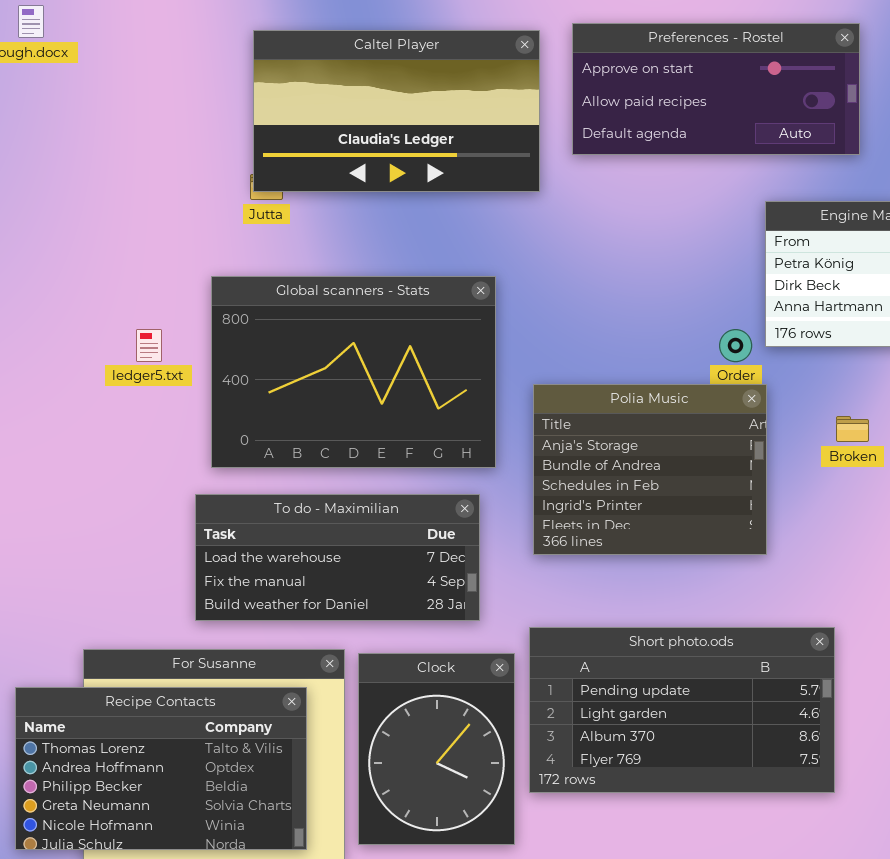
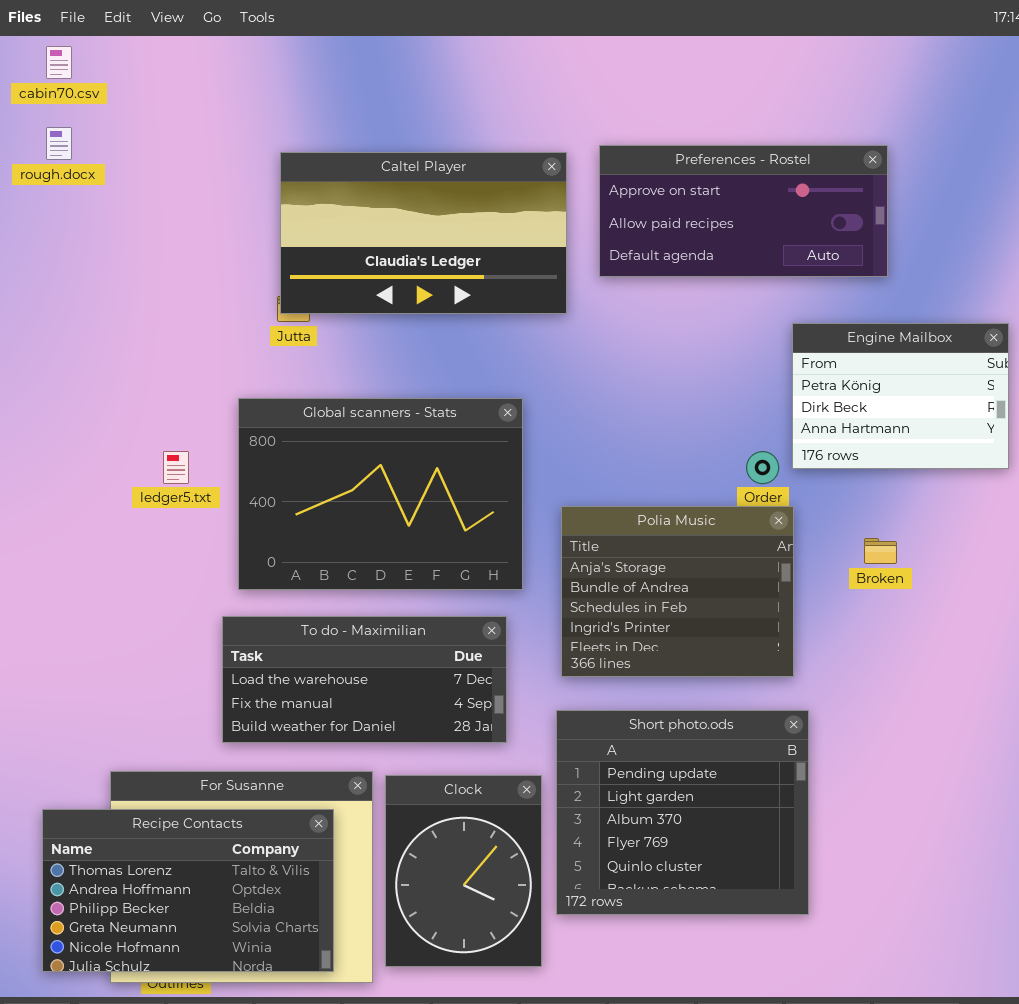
Short photo.ods: [529,627,835,793] -> [556,710,809,915], resized

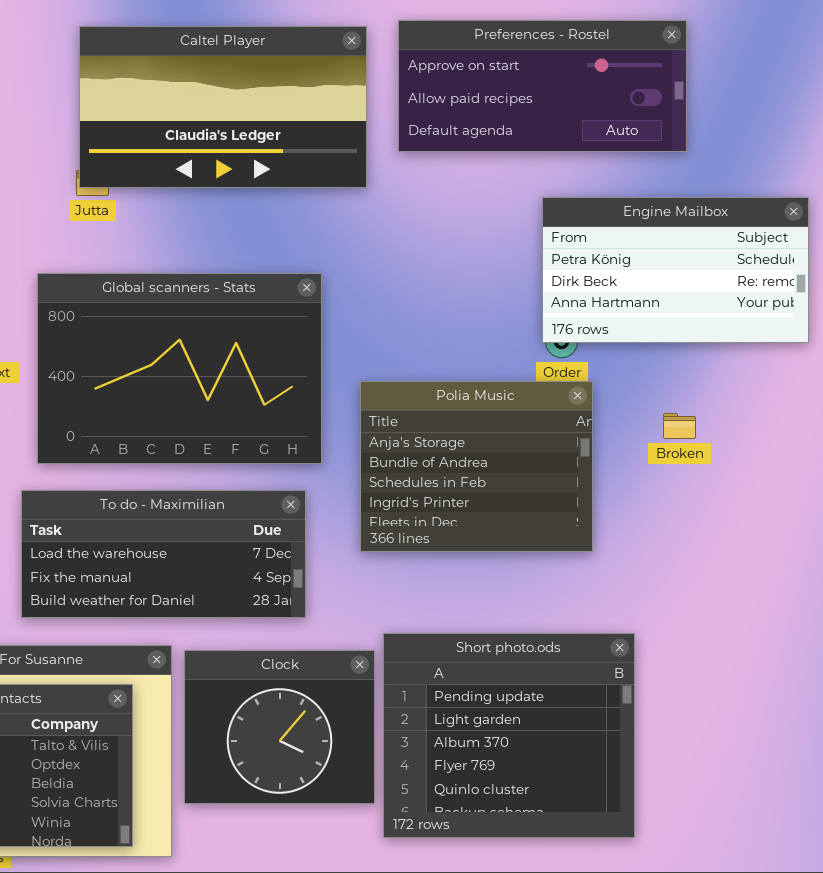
Engine Mailbox: [792,323,1009,469] -> [542,197,809,343], resized
Short photo.ods: [556,710,809,915] -> [383,633,635,838], moved
Clock: [385,775,542,967] -> [184,650,375,804], resized

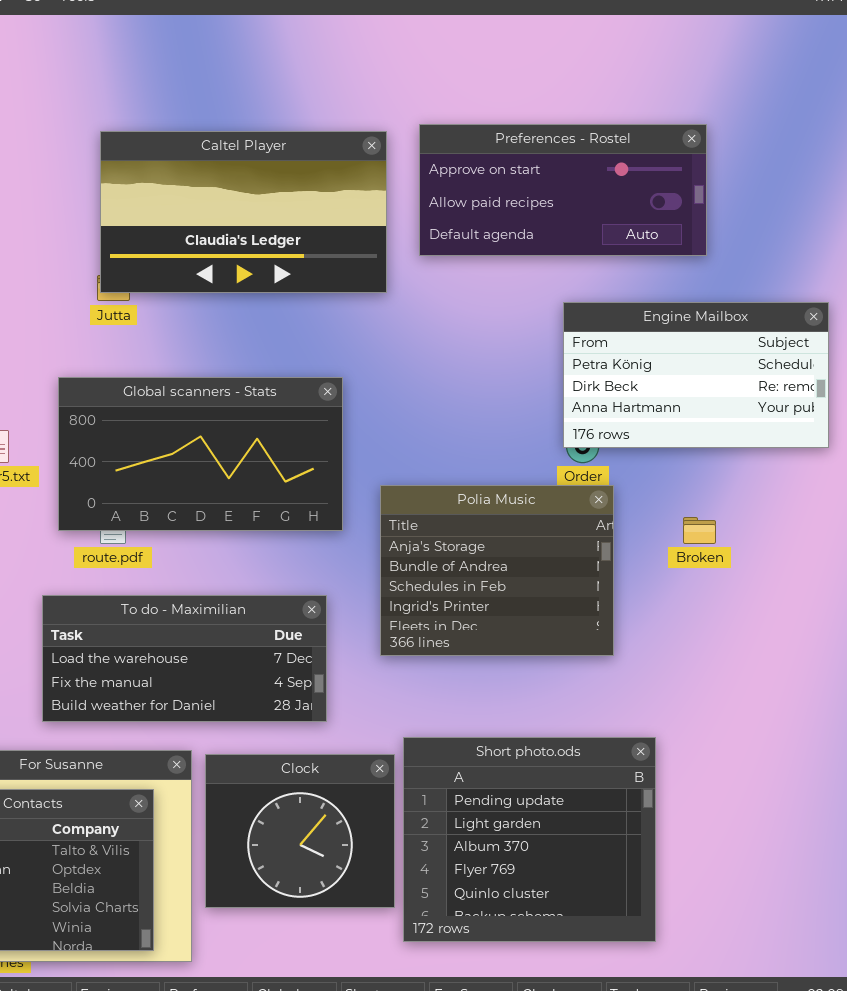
Global scanners - Stats: [37,273,322,464] -> [58,377,343,531], resized

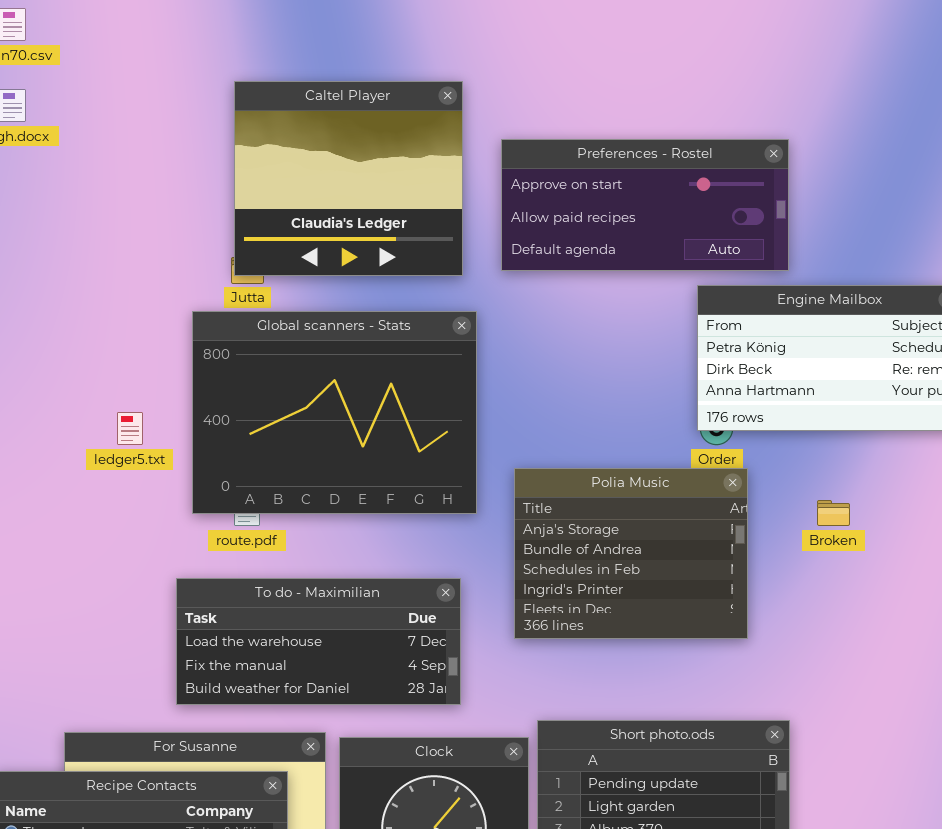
Preferences - Rostel: [419,124,707,256] -> [501,139,789,271], moved
Caltel Player: [100,131,387,293] -> [234,81,463,276], resized
Global scanners - Stats: [58,377,343,531] -> [192,311,477,514], resized

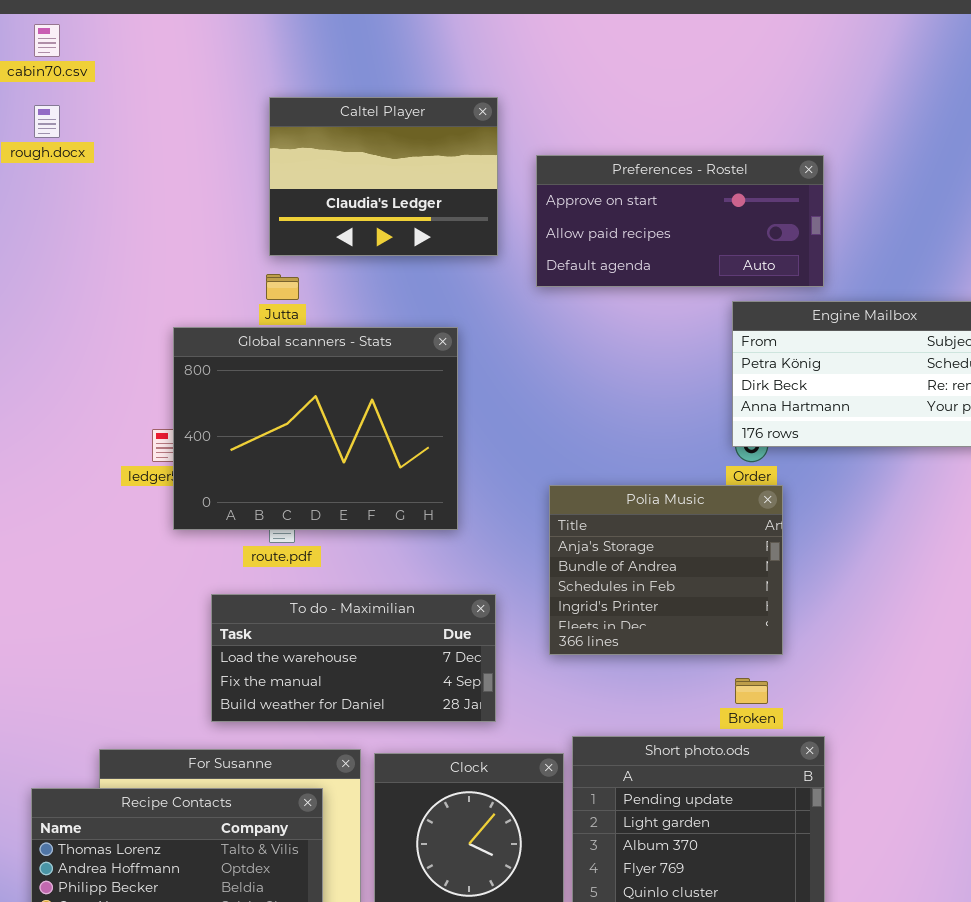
Caltel Player: [234,81,463,276] -> [269,97,498,256], resized
Global scanners - Stats: [192,311,477,514] -> [173,327,458,530], moved
Broken: [817,500,850,526] -> [735,678,768,704], moved

